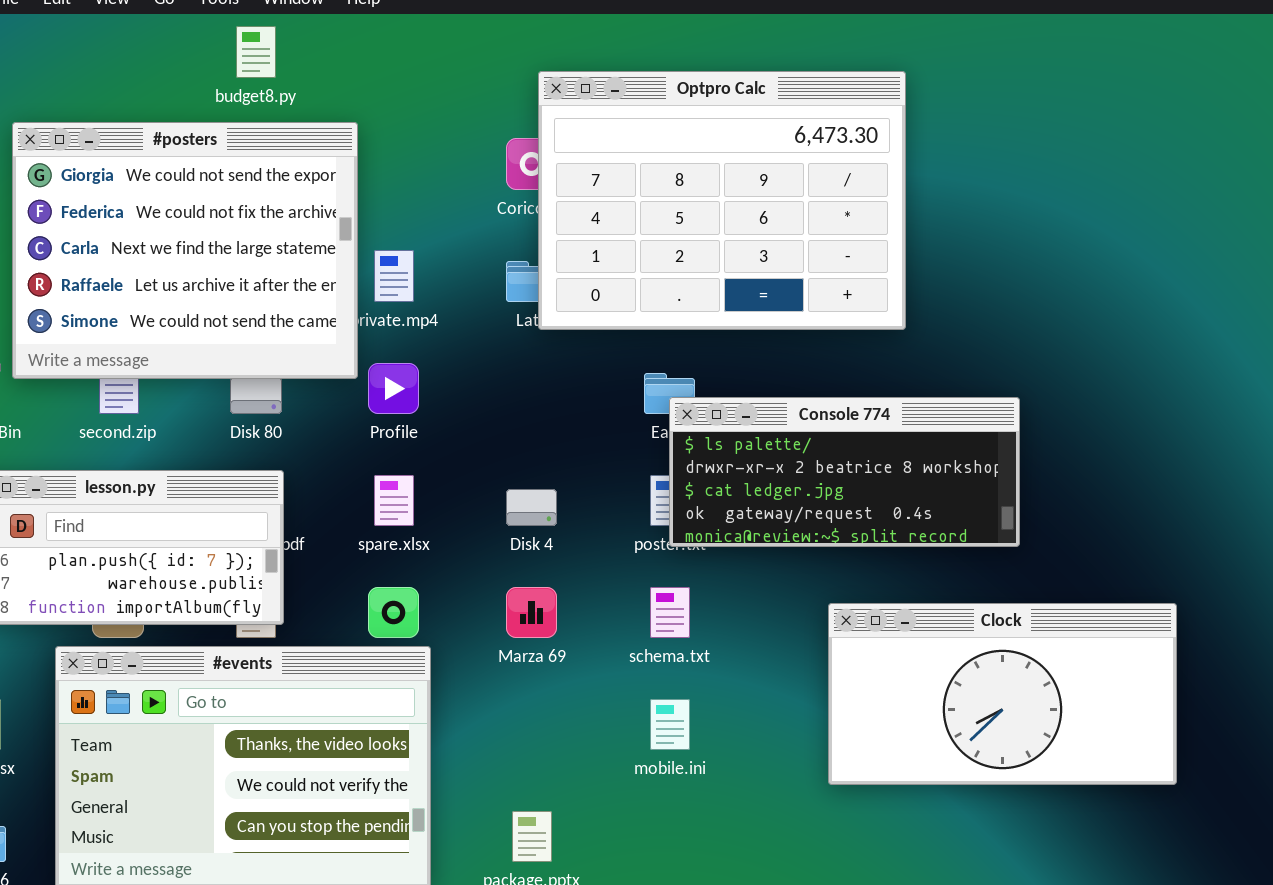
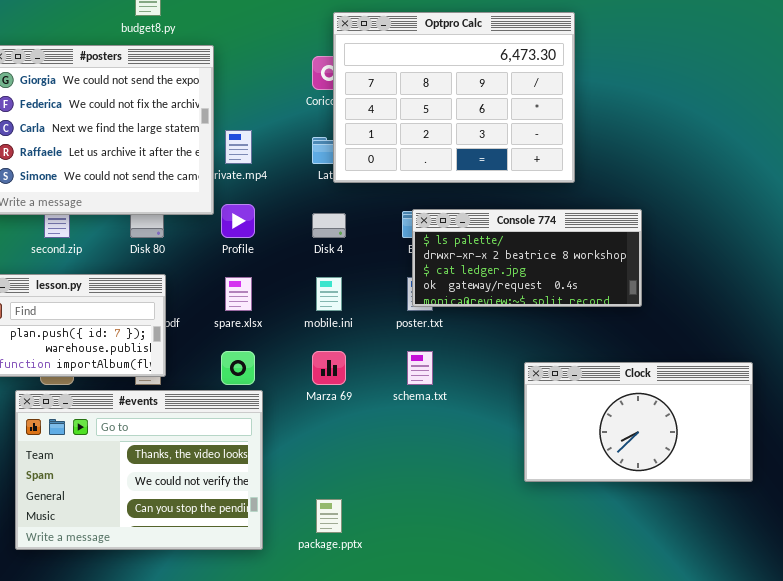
Console 774: [669,397,1020,547] -> [412,209,642,307], moved
Disk 4: [506,489,557,526] -> [312,213,346,238], moved
mobile.ini: [650,699,690,750] -> [316,277,342,311], moved

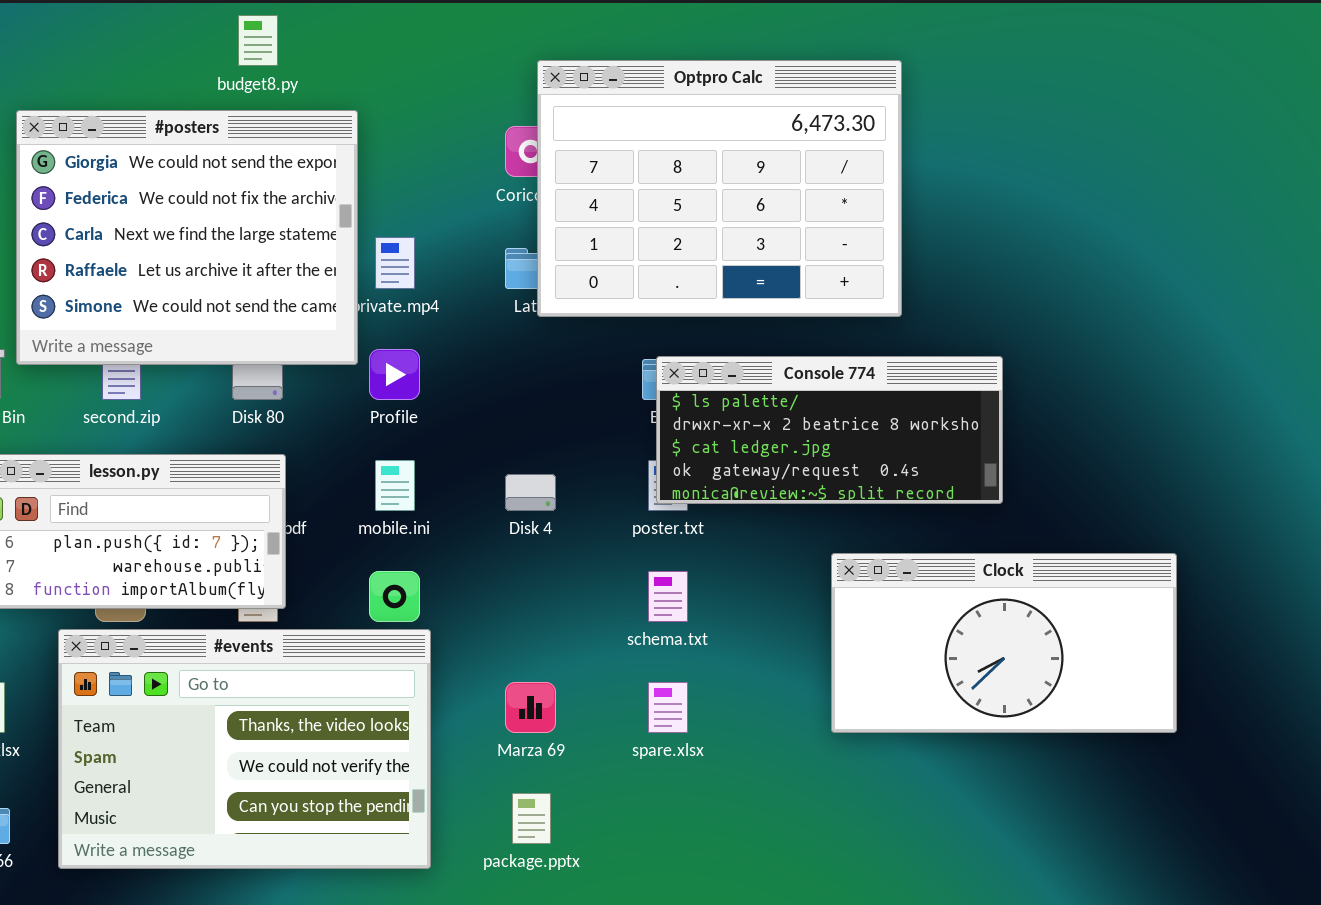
Disk 4: [312,213,346,238] -> [505,474,556,511], moved
spare.xlsx: [225,277,252,311] -> [648,682,688,733], moved
mobile.ini: [316,277,342,311] -> [375,460,415,511], moved
Marza 69: [312,351,346,385] -> [505,682,556,733], moved
Clock: [524,362,753,482] -> [831,553,1177,733], moved

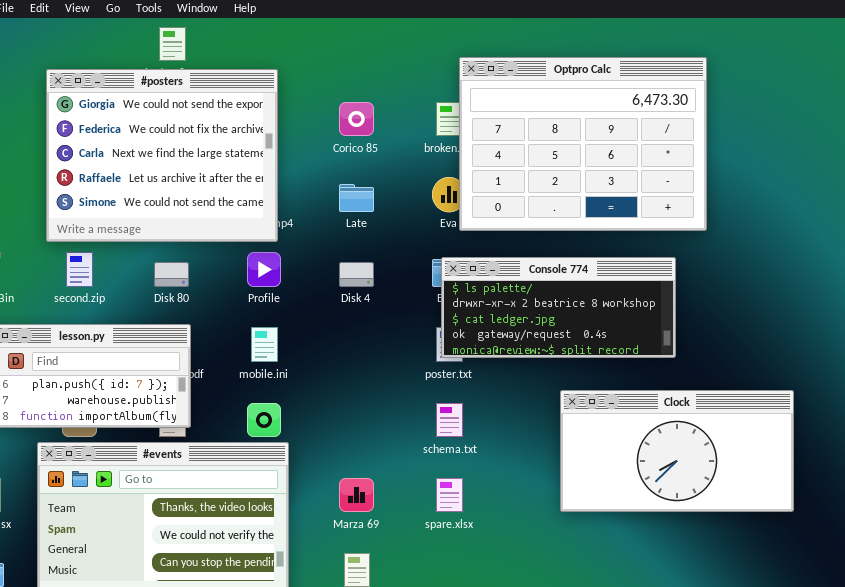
Optpro Calc: [537,60,902,317] -> [459,57,707,231], moved
#posters: [16,110,358,365] -> [46,69,278,242], moved
Disk 4: [505,474,556,511] -> [339,262,374,287], moved

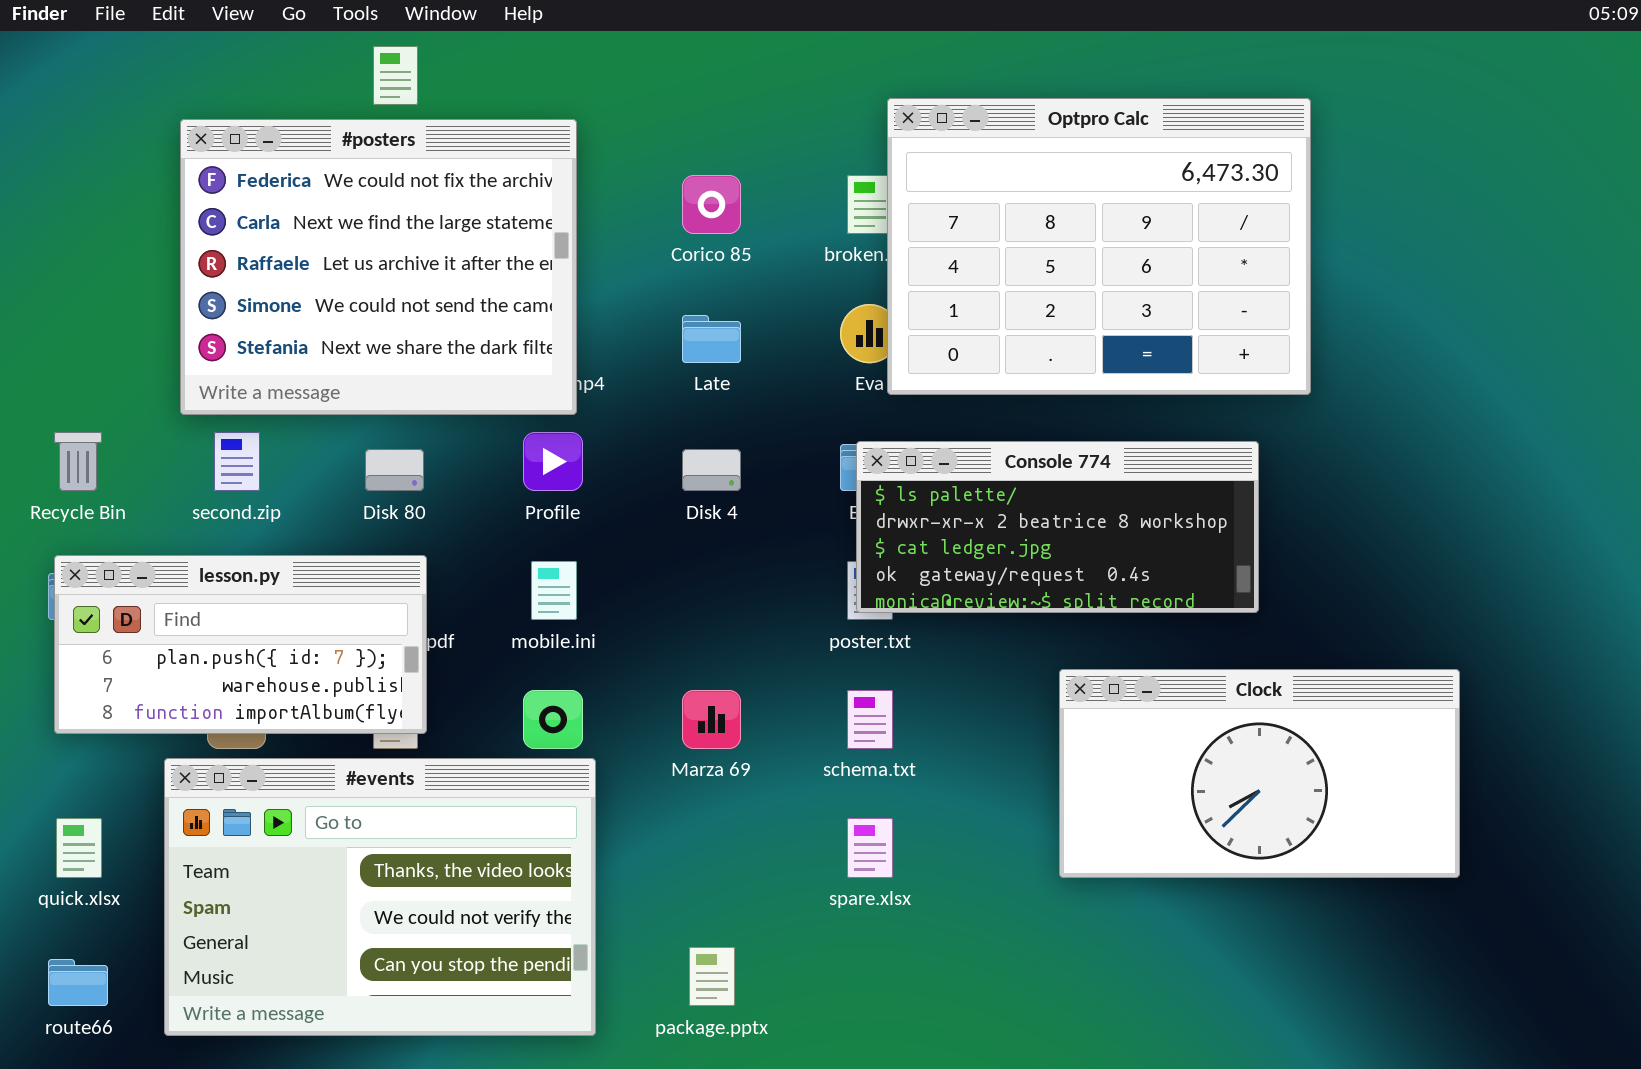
#posters: [46,69,278,242] -> [180,119,577,415], scrolled down 1 row
Marza 69: [339,478,374,512] -> [682,690,741,749], moved

